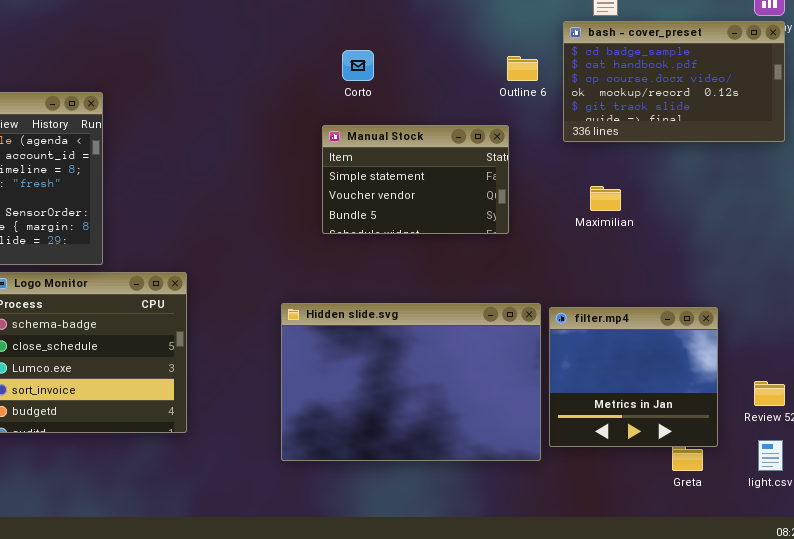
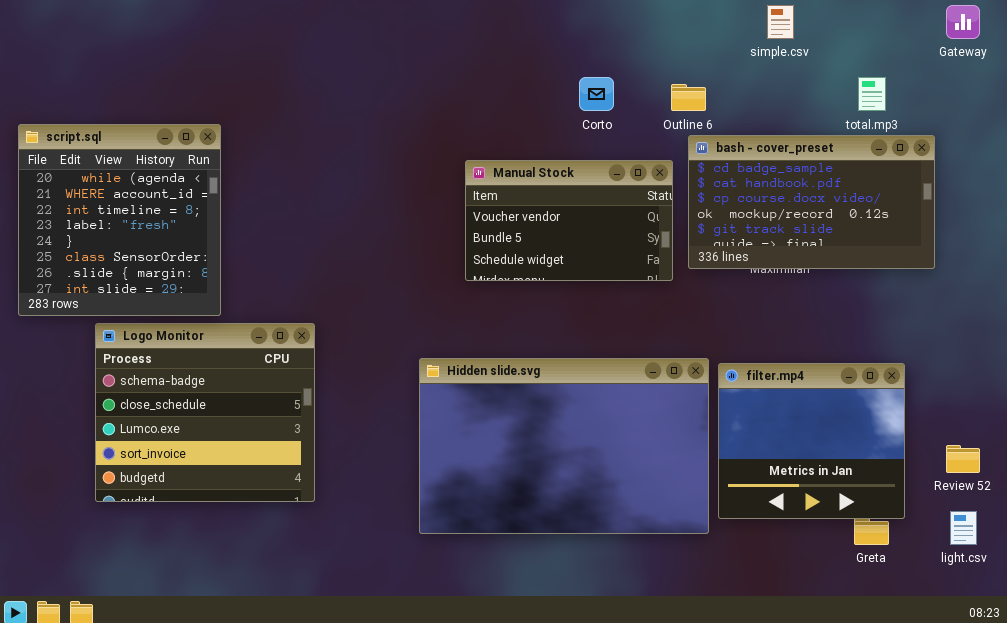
bash - cover_preset: [563,21,785,142] -> [688,135,935,269], moved
Corto: [342,50,374,81] -> [579,77,614,111], moved
Manual Stock: [322,125,509,234] -> [465,160,673,281], scrolled down 1 row

